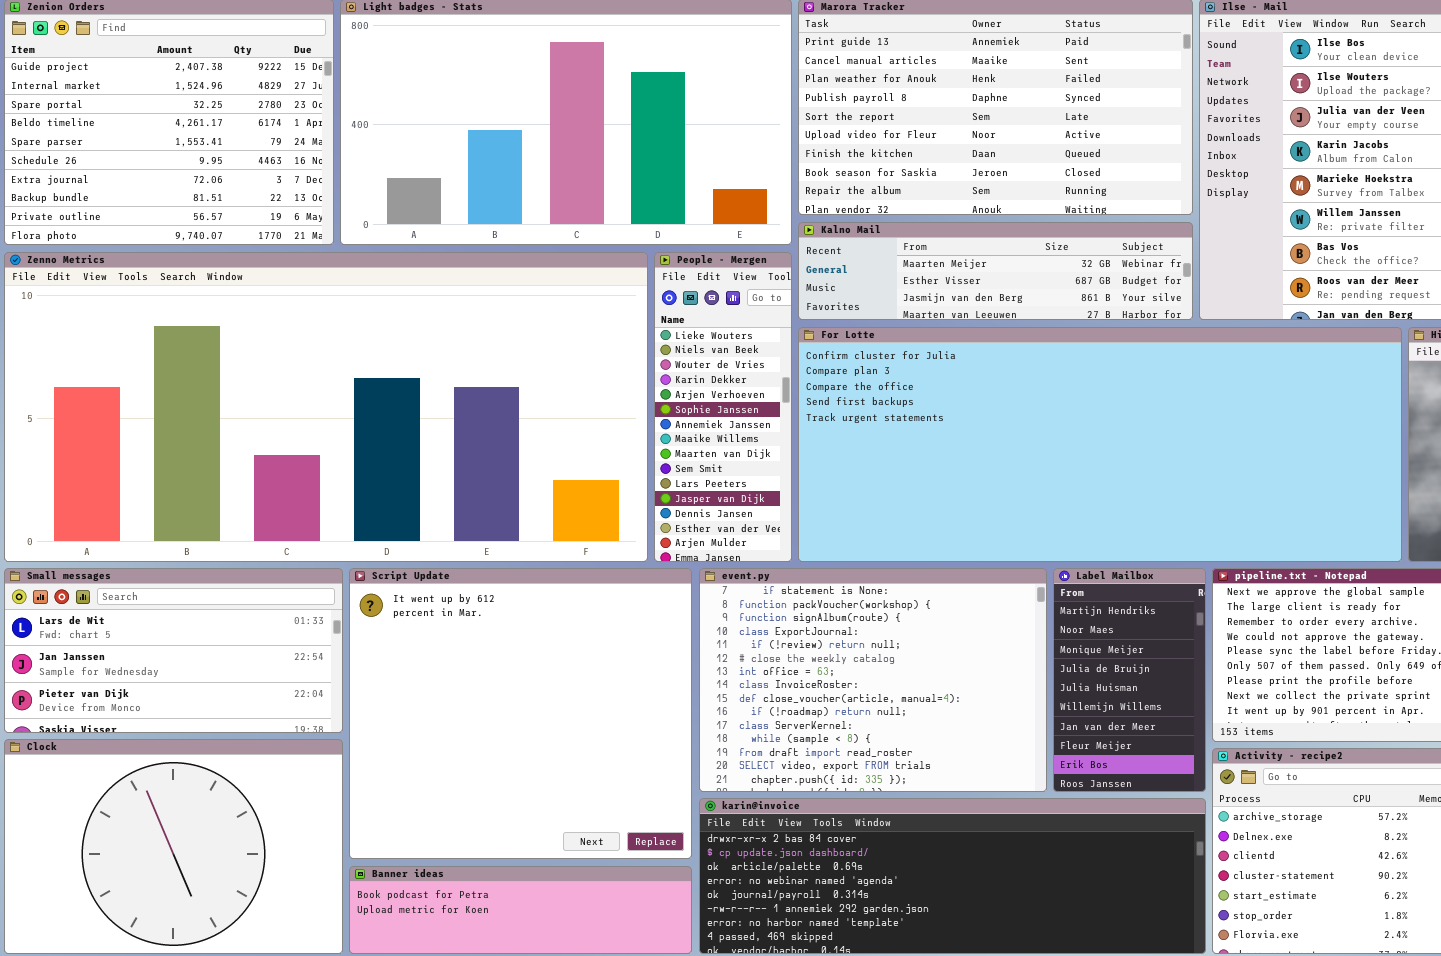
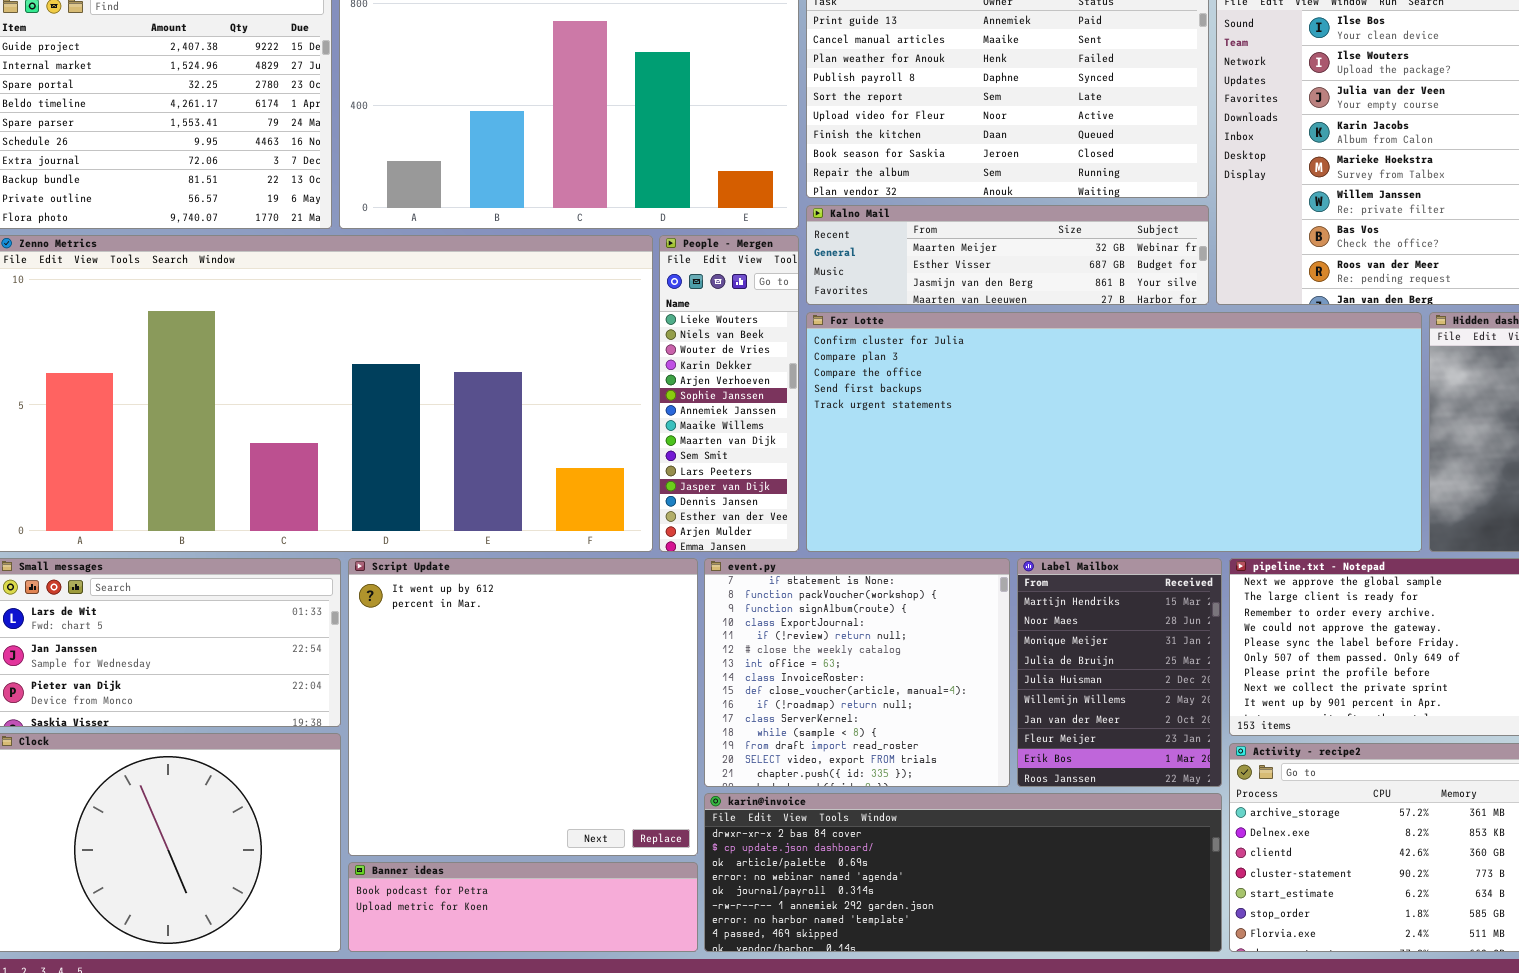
event.py: [699,568,1047,792] -> [704,558,1010,787], resized
Label Mailbox: [1053,568,1206,792] -> [1017,558,1222,787], resized

